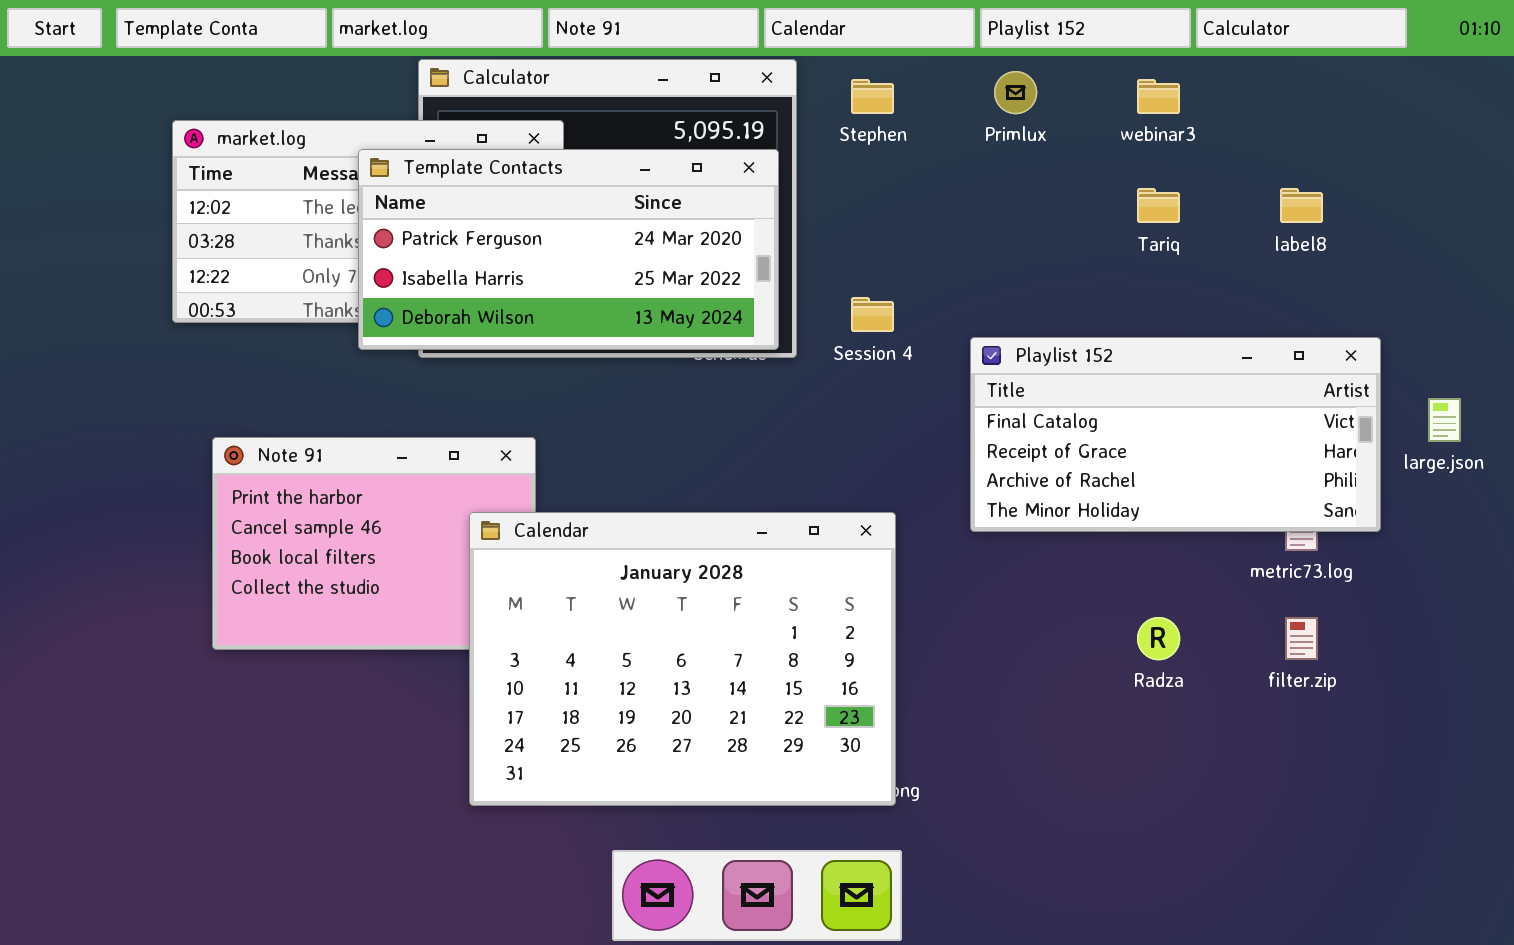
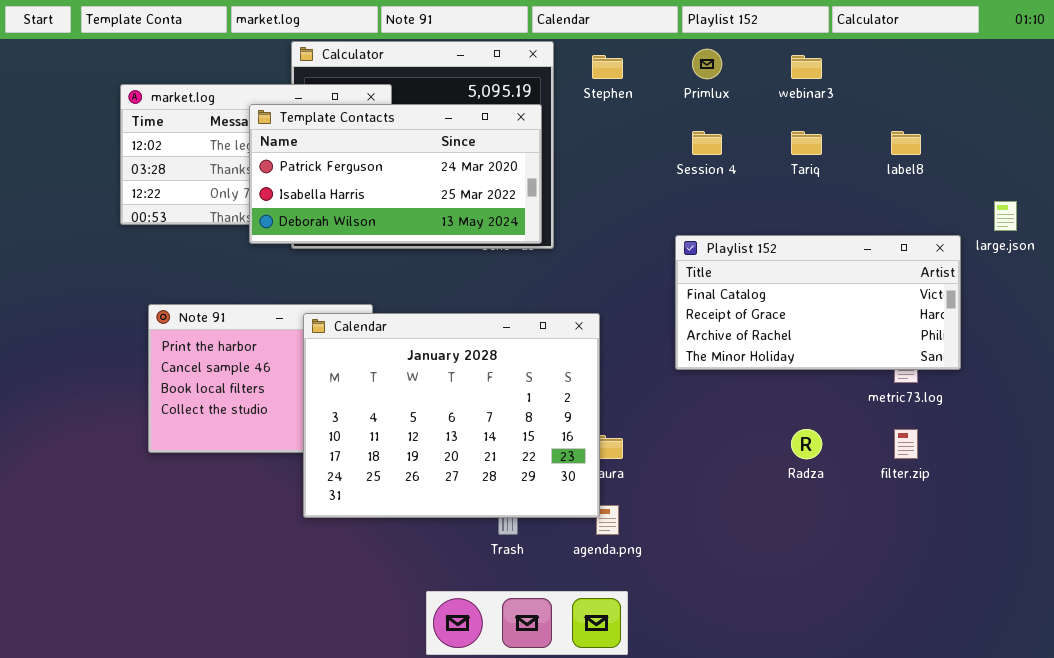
Session 4: [851,297,894,332] -> [692,131,722,155], moved
large.json: [1428,398,1461,442] -> [994,201,1017,231], moved
Calendar: [469,512,896,806] -> [303,313,600,518], moved

